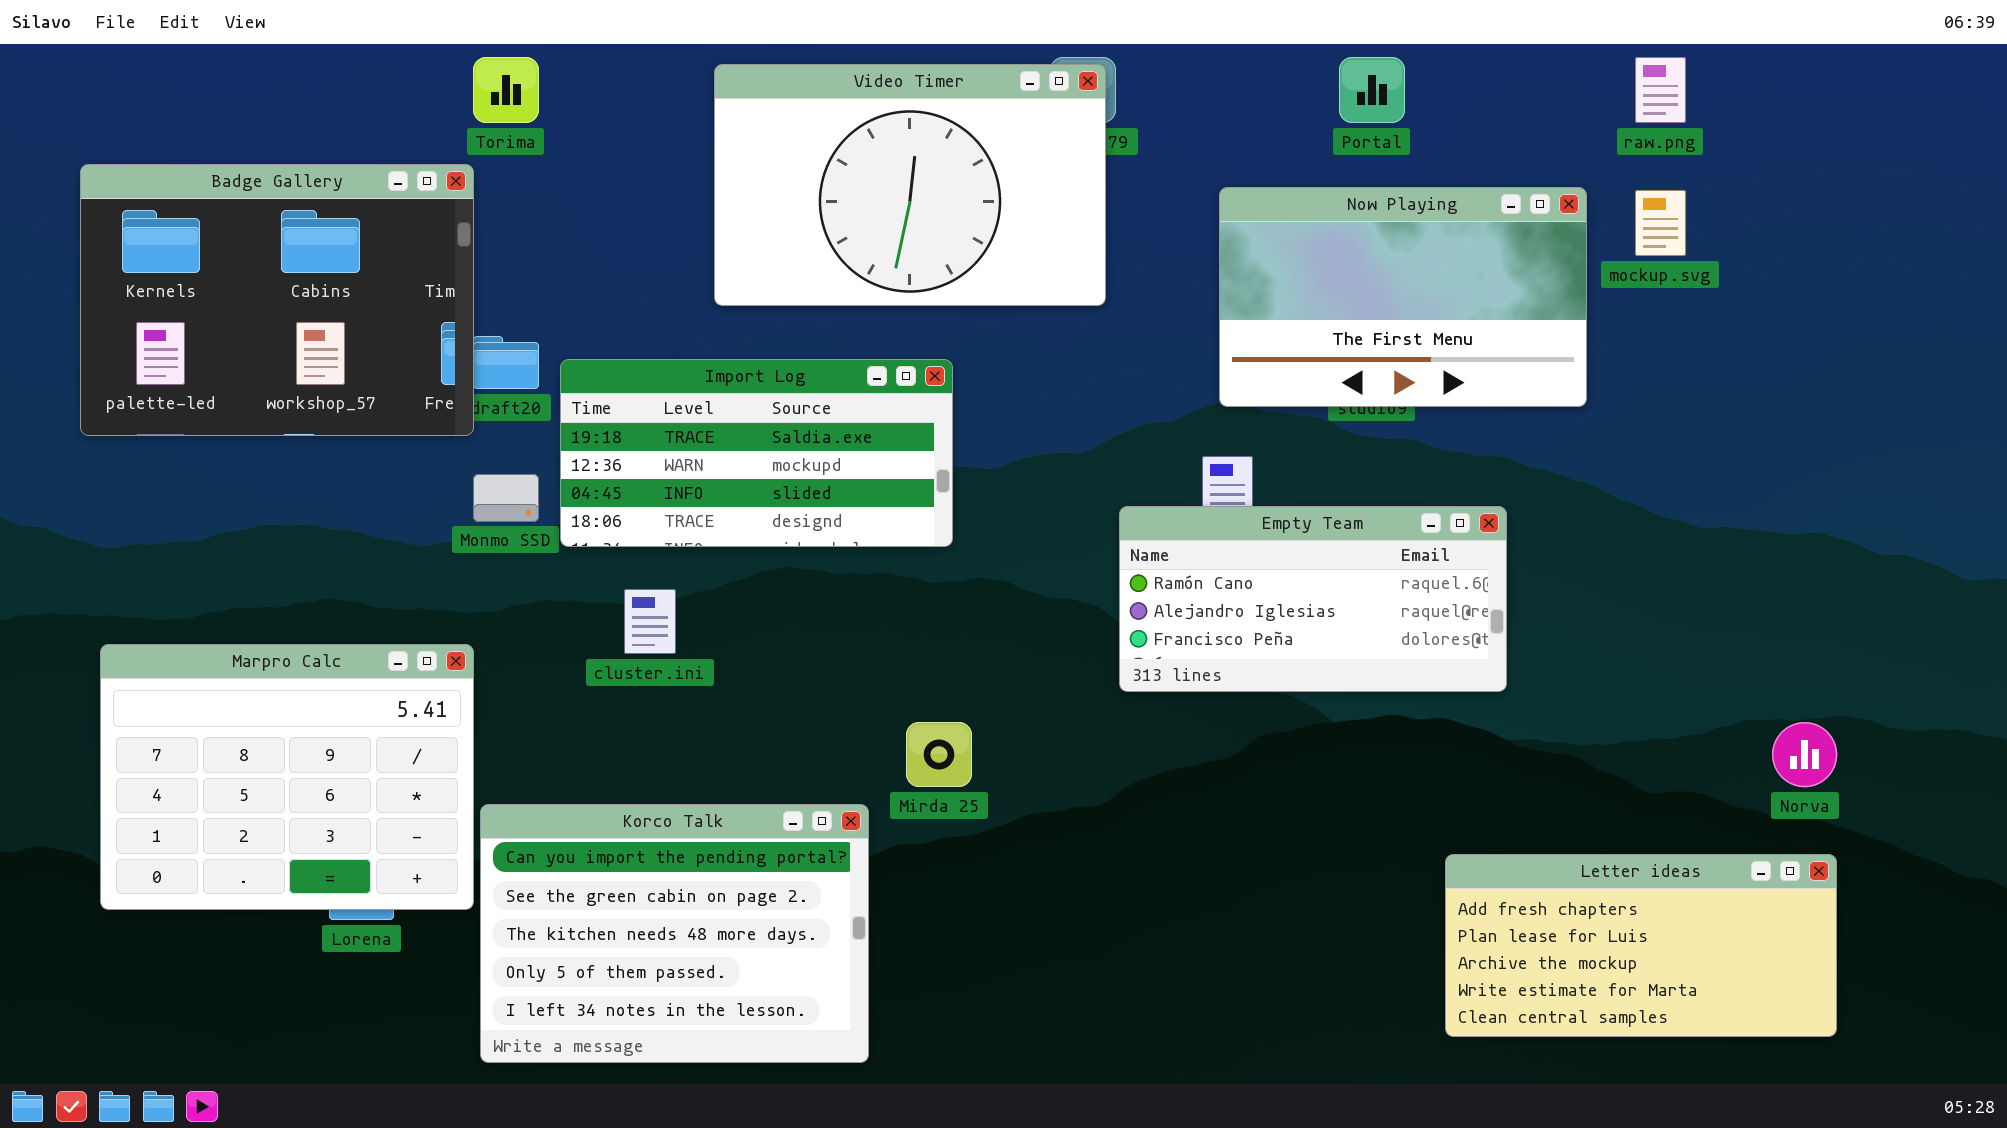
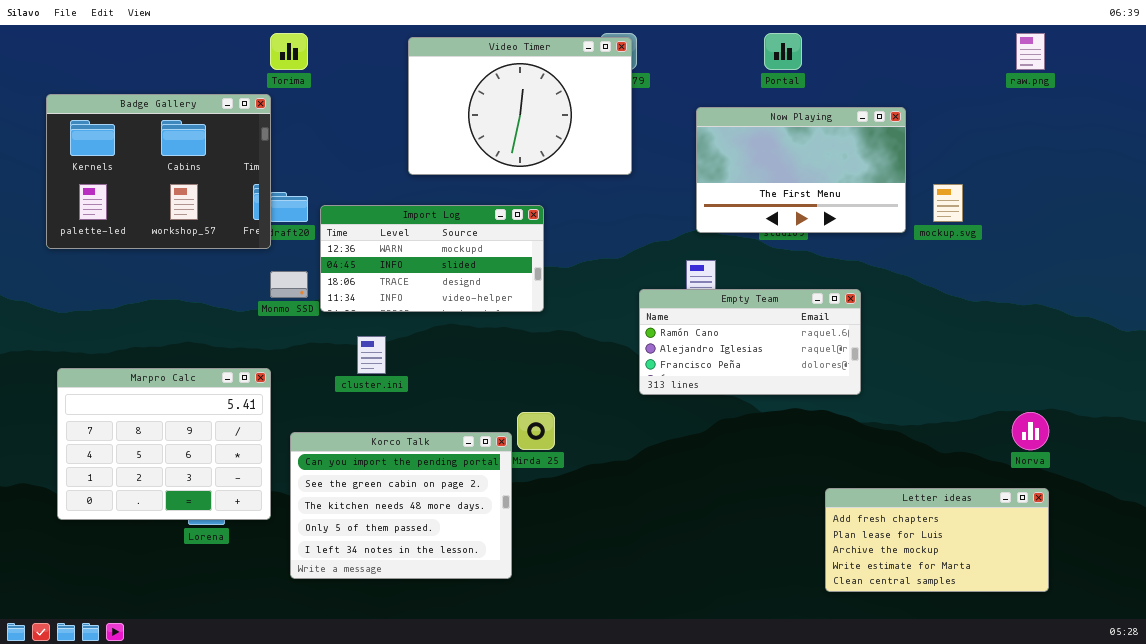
raw.png: [1635,57,1686,123] -> [1016,33,1045,70], moved
mockup.svg: [1635,190,1686,256] -> [933,184,963,222], moved
Import Log: [560,359,953,547] -> [320,205,544,312], scrolled down 1 row
Korco Talk: [480,804,869,1063] -> [290,432,512,579], moved

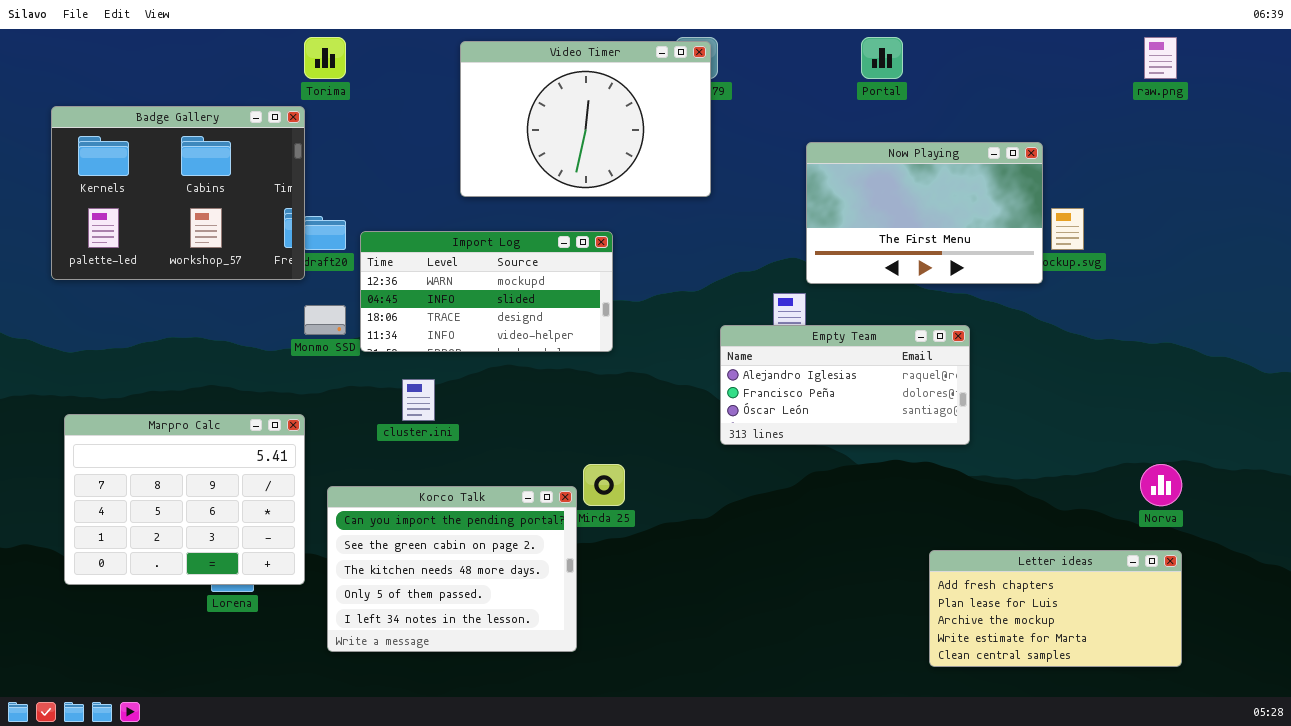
Now Playing: [696,107,906,233] -> [806,142,1043,284], moved
Empty Team: [639,289,861,395] -> [720,325,970,445], scrolled down 1 row

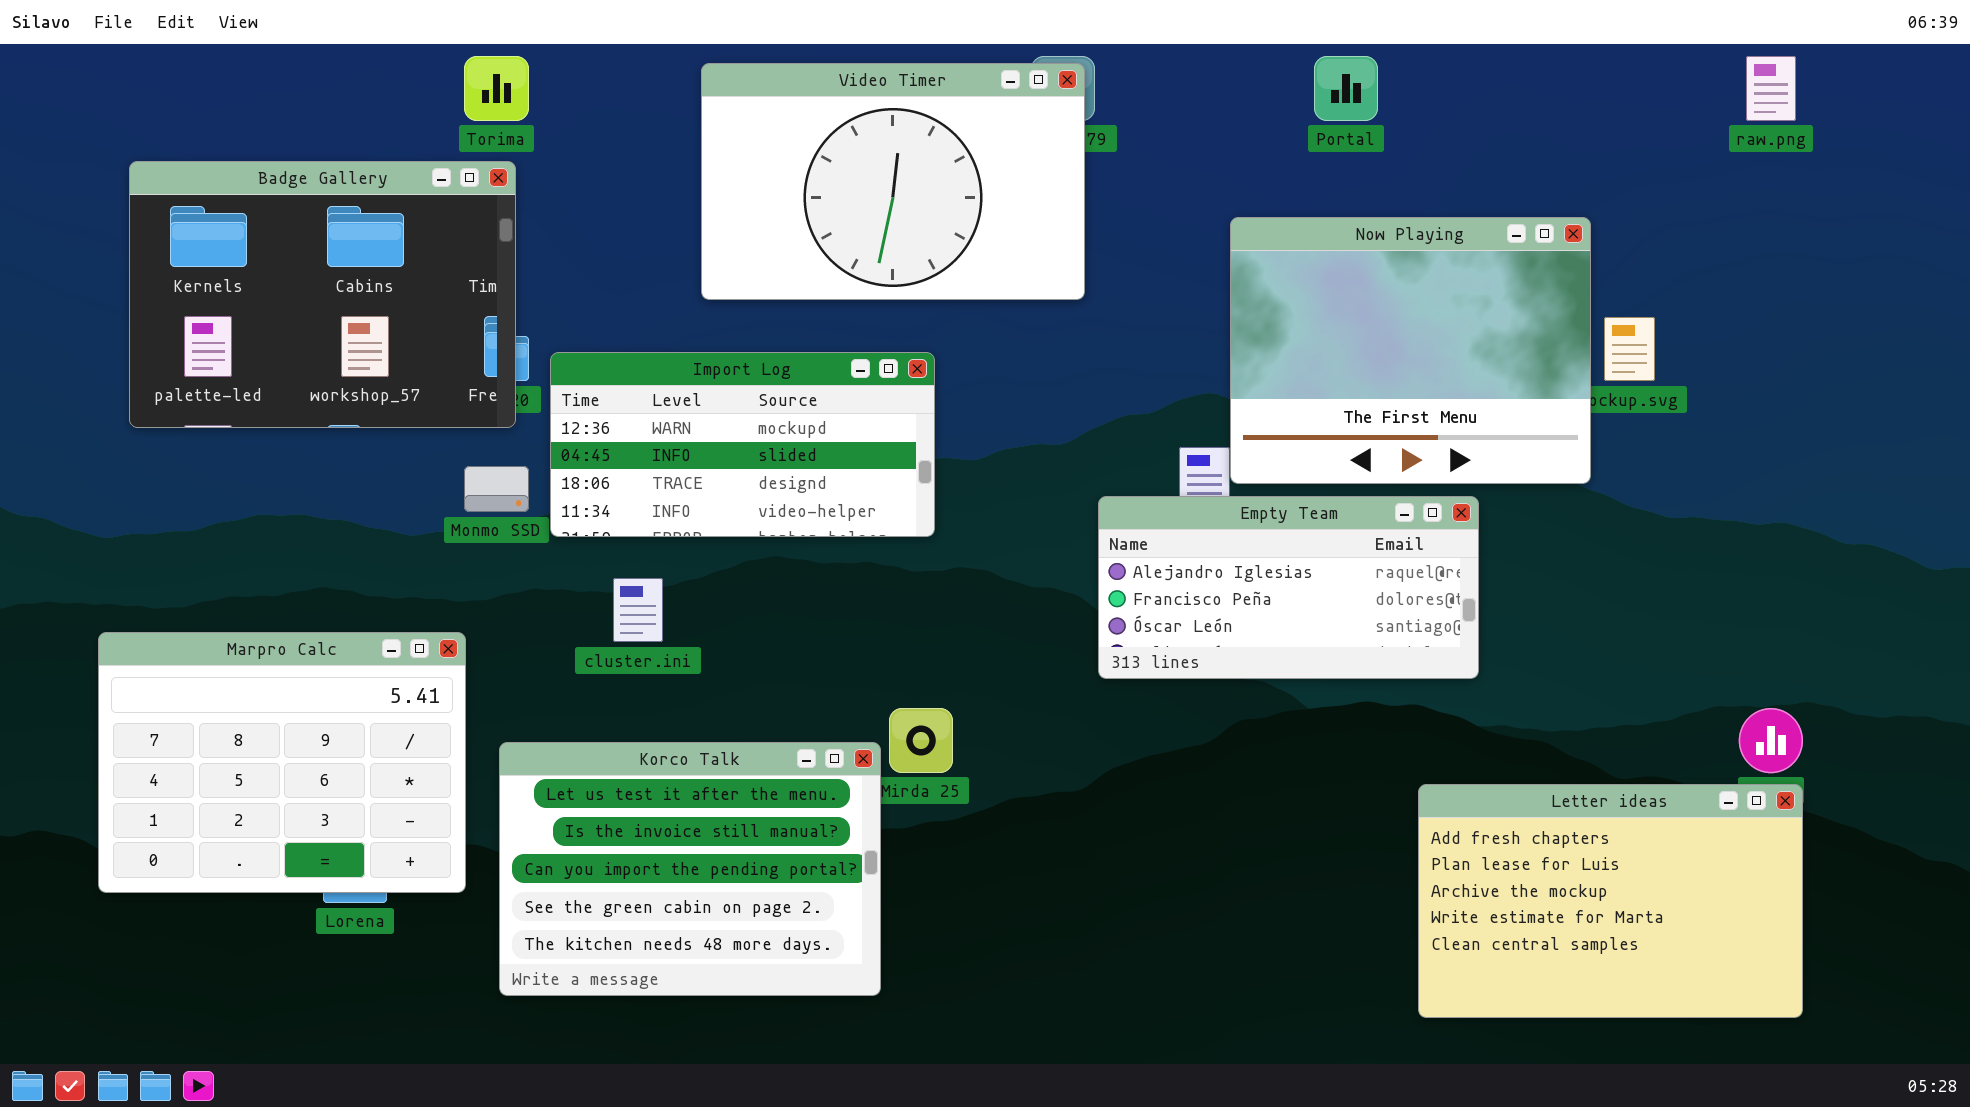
Badge Gallery: [51,106,305,280] -> [129,161,516,428], moved
Now Playing: [806,142,1043,284] -> [1230,217,1591,484], resized
Korco Talk: [327,486,577,652] -> [499,742,881,996], scrolled up 2 rows
Letter ideas: [929,550,1182,667] -> [1418,784,1803,1018], resized

